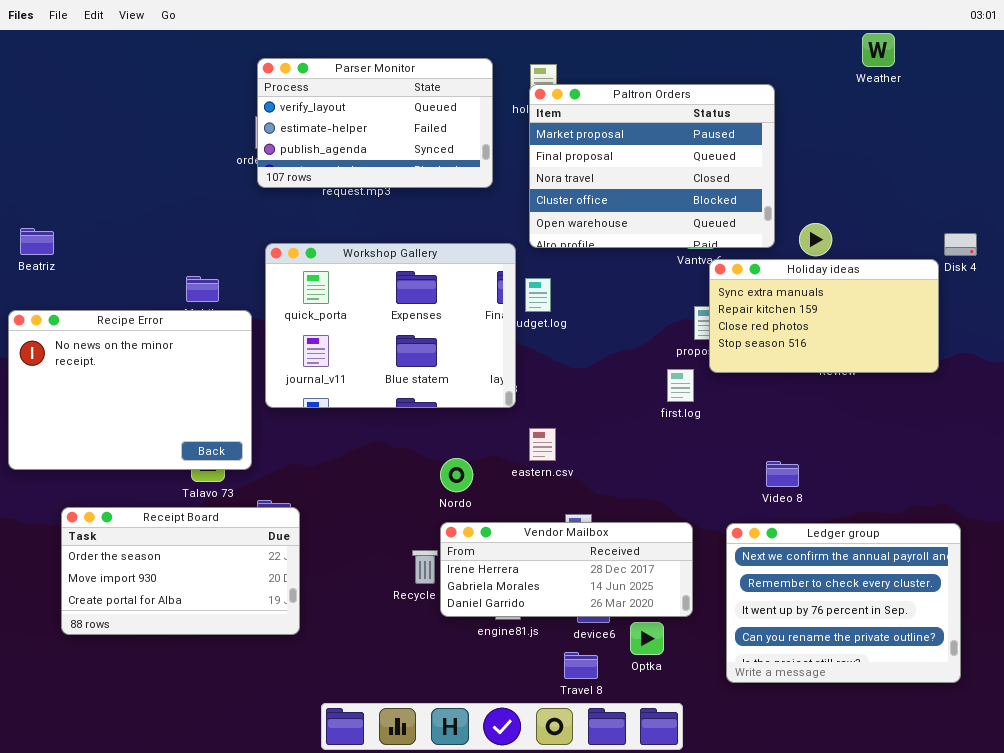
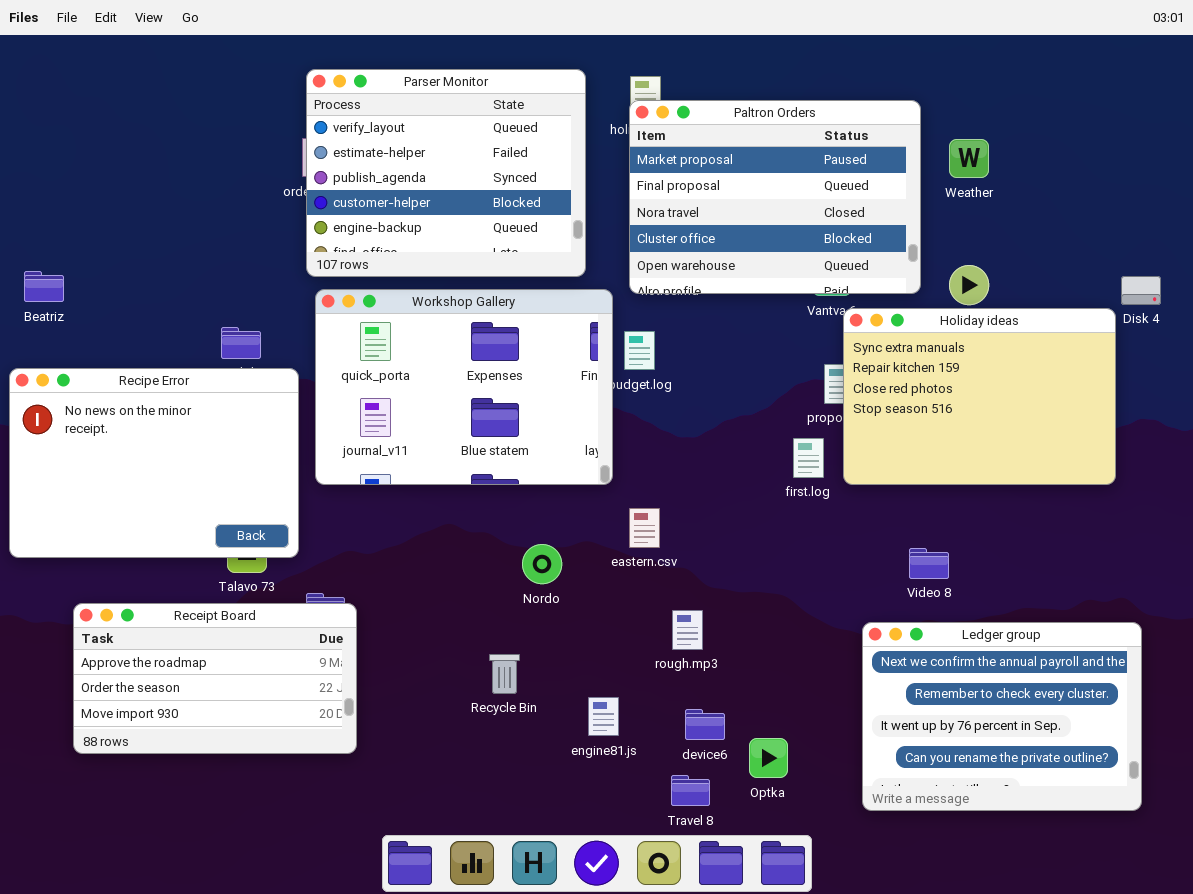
Weather: [862,33,895,67] -> [949,139,989,178], moved
Parser Monitor: [257,58,493,188] -> [306,69,586,277], resized
Holiday ideas: [709,259,939,373] -> [843,308,1116,485], resized
Receipt Board: [61,507,300,635] -> [73,603,357,754], scrolled up 1 row
Vendor Mailbox: [440,522,693,617] -> none, closed

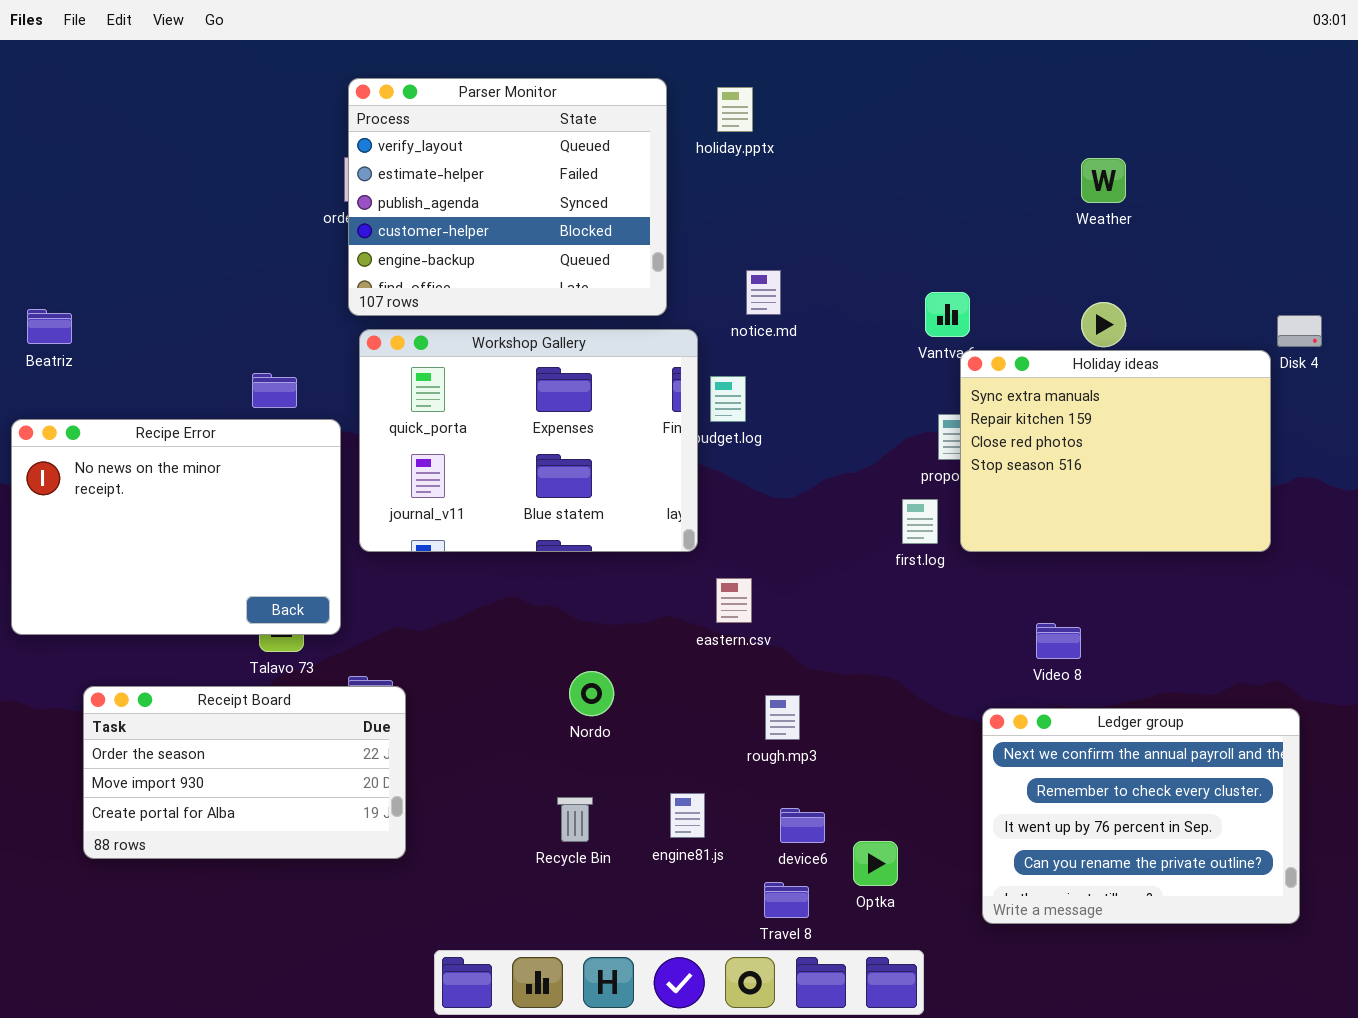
Paltron Orders: [629,100,921,294] -> none, closed
Nordo: [522,544,562,584] -> [569,671,614,716], moved
Receipt Board: [73,603,357,754] -> [83,686,406,859], scrolled down 1 row
Recycle Bin: [489,654,520,694] -> [557,797,593,842], moved

